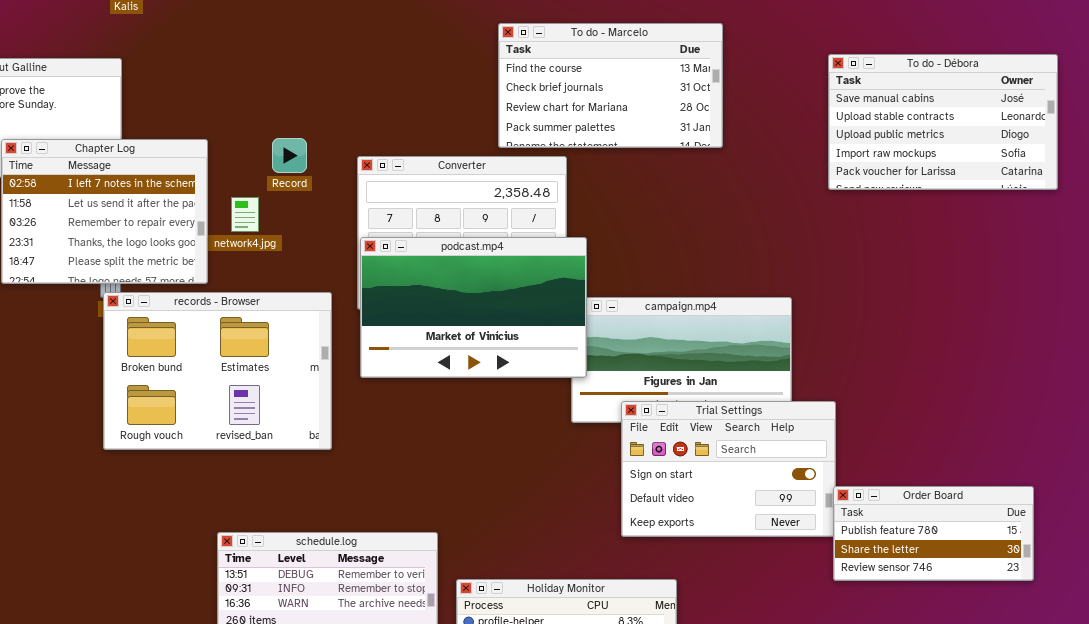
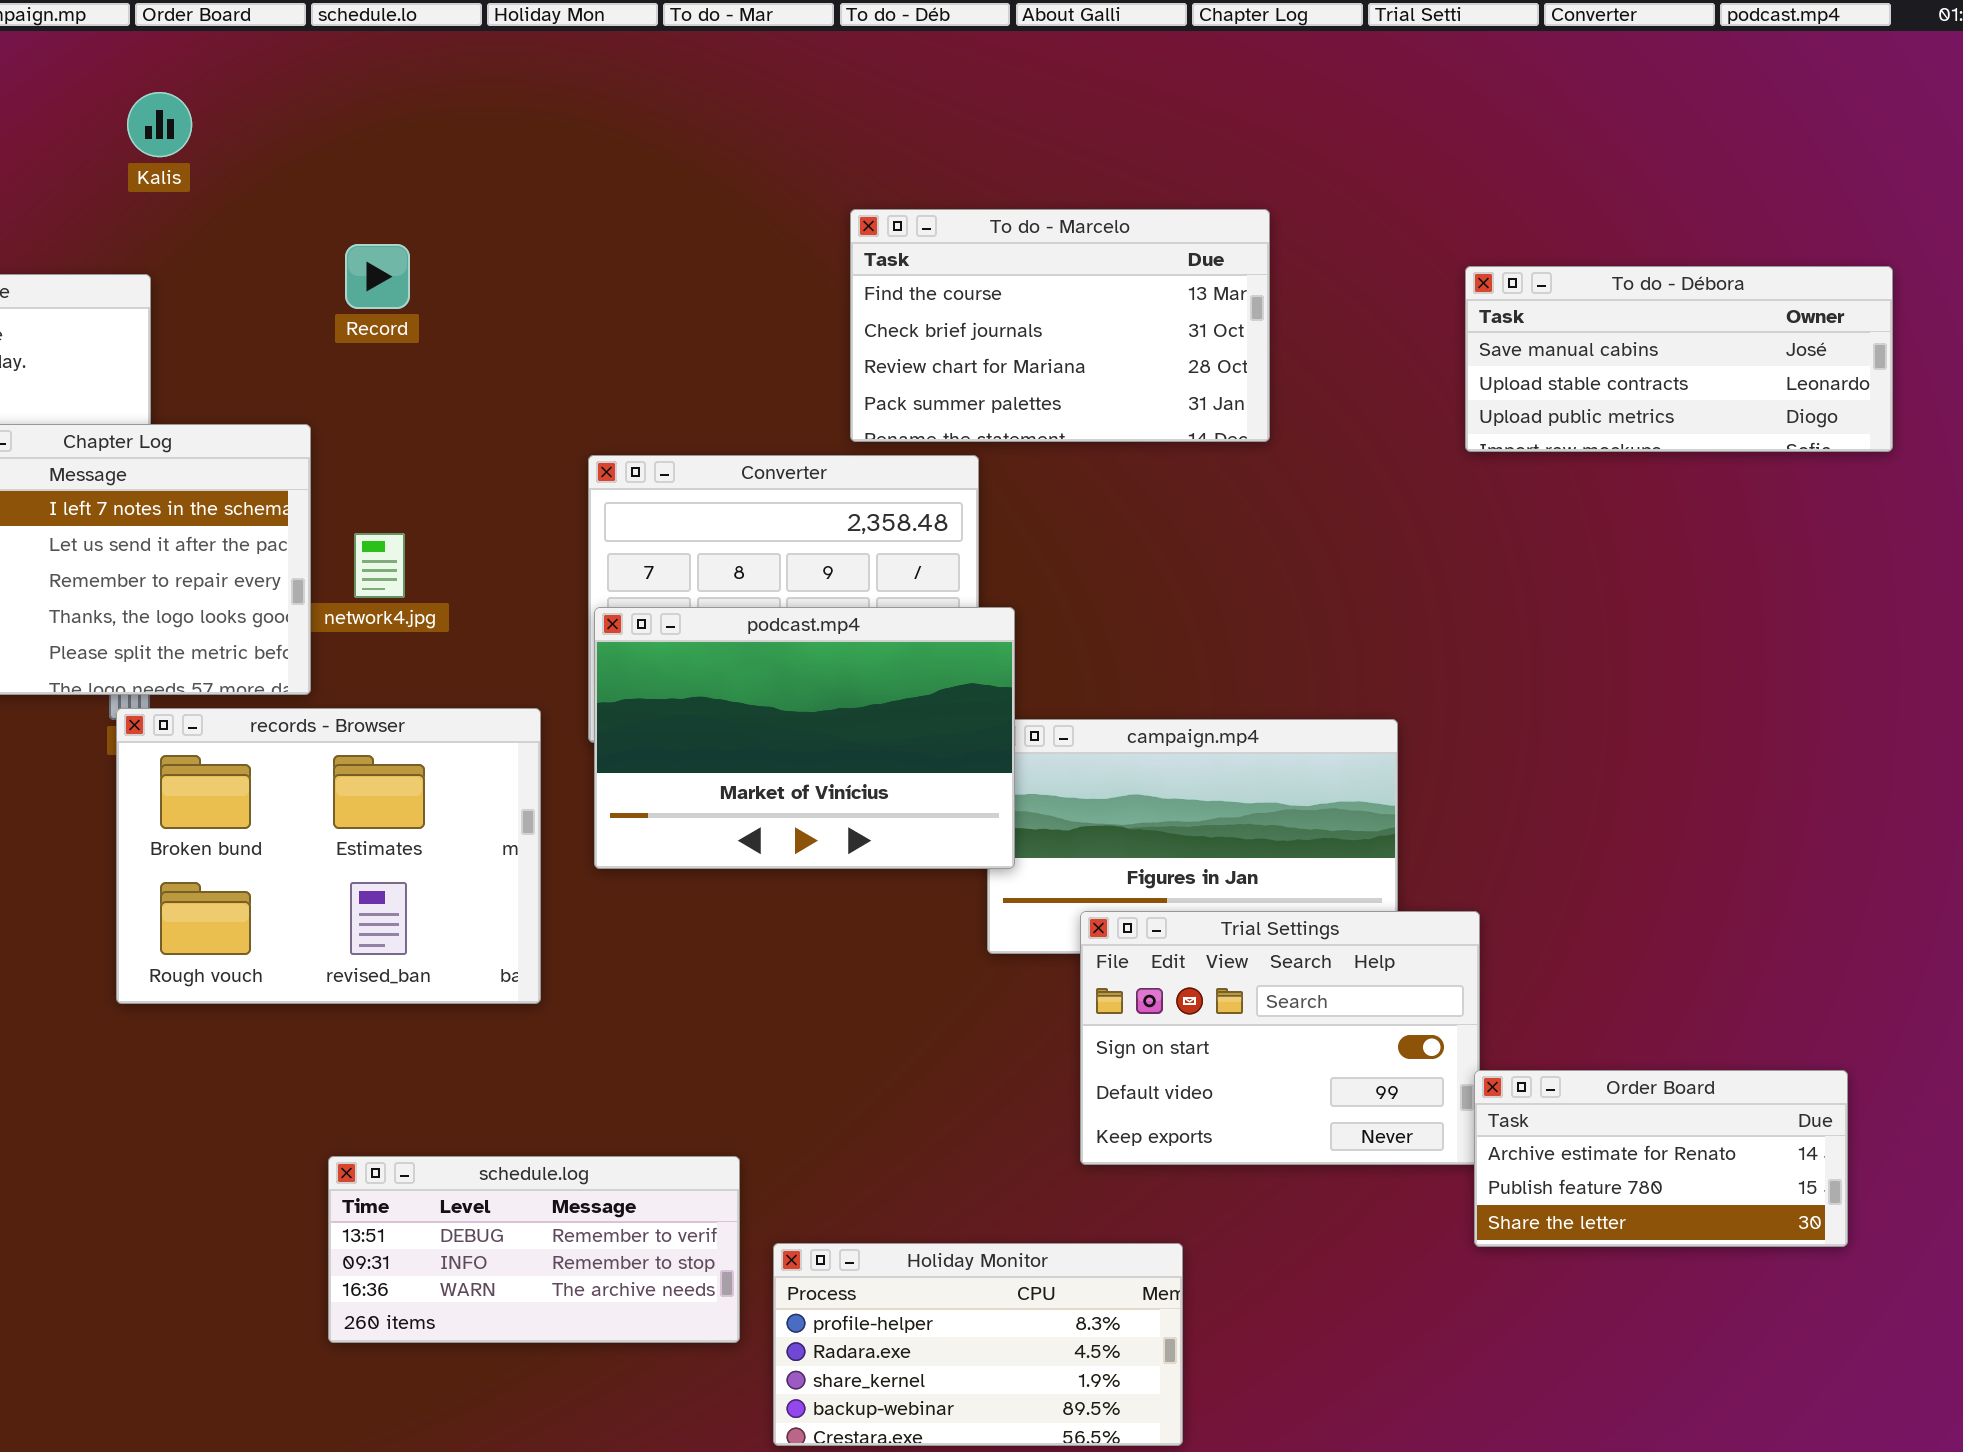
To do - Débora: [828,54,1058,190] -> [1465,266,1893,452], resized
Record: [272,138,307,173] -> [345,244,410,309], moved
Order Board: [833,486,1034,581] -> [1474,1070,1848,1247], scrolled up 1 row

